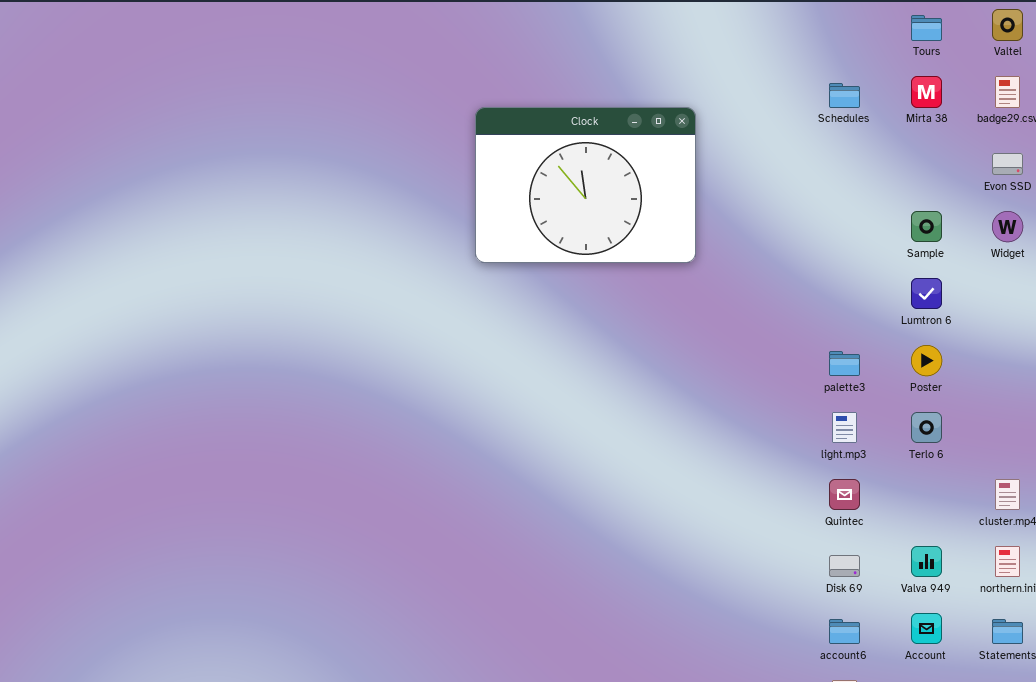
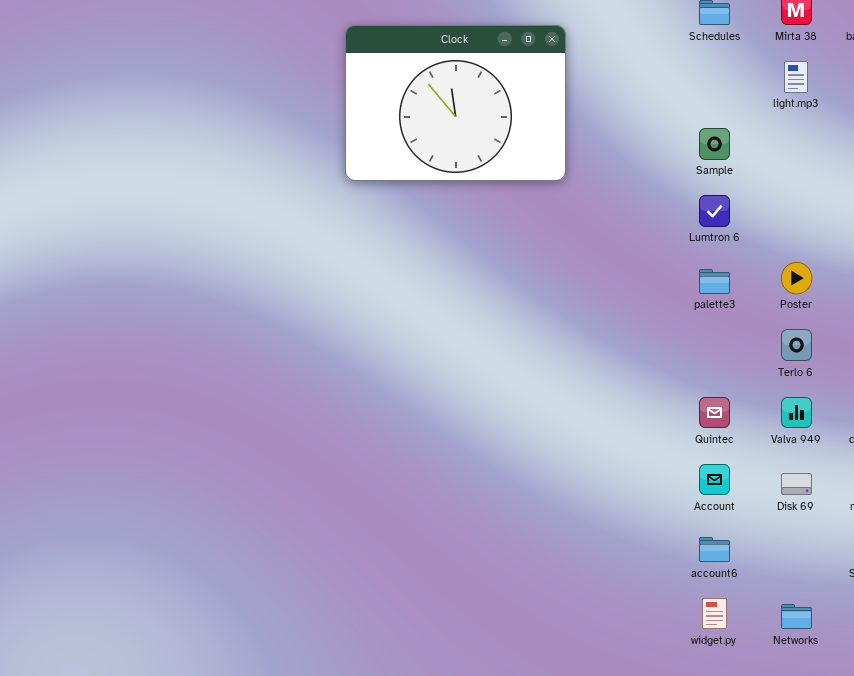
Sample: [911,211,942,242] -> [699,128,730,160], moved
Lumtron 6: [911,278,942,309] -> [699,195,730,227], moved
light.mp3: [832,412,857,443] -> [784,61,808,93], moved
Valva 949: [911,546,942,577] -> [781,397,812,428], moved
Disk 69: [829,555,860,577] -> [781,473,812,495], moved
Account: [911,613,942,644] -> [699,464,730,495], moved

